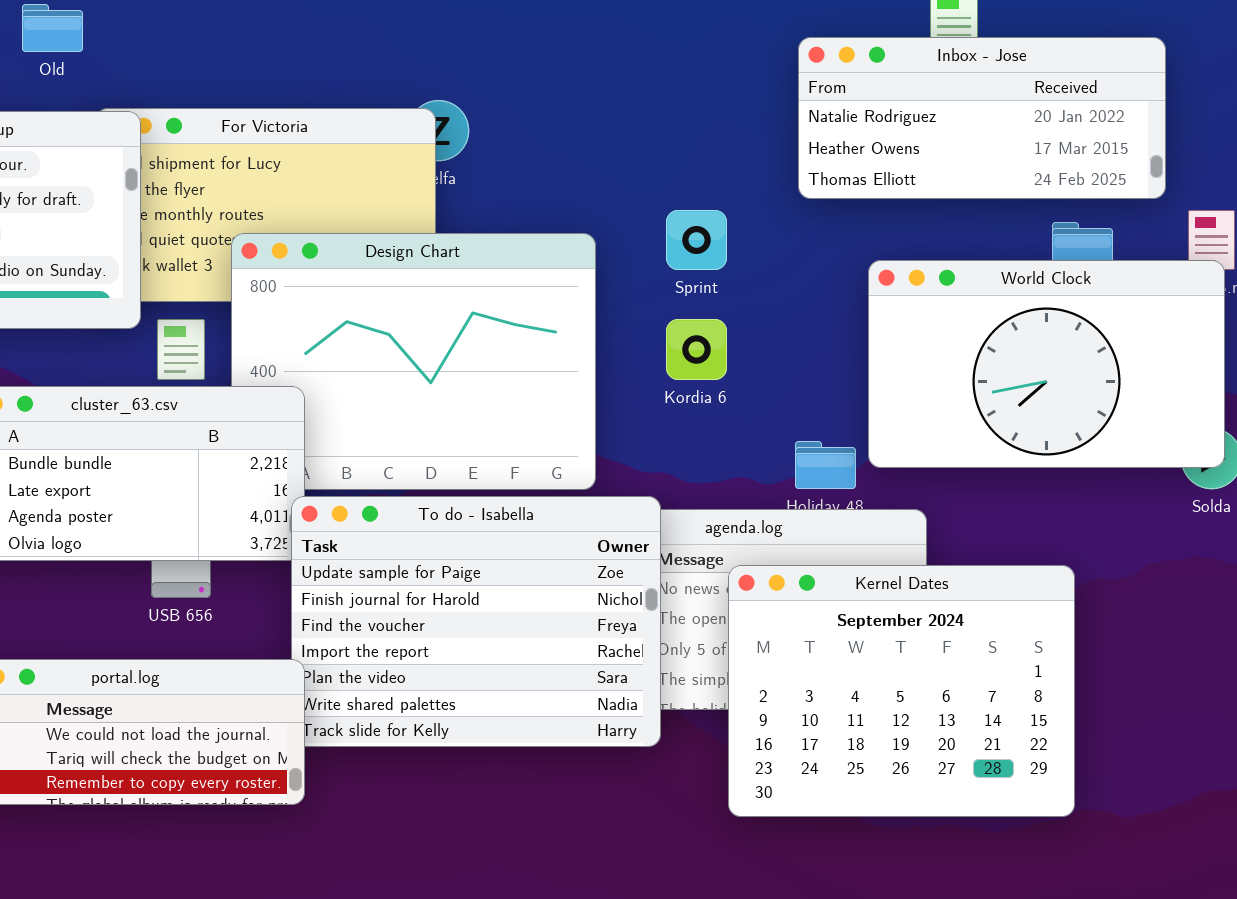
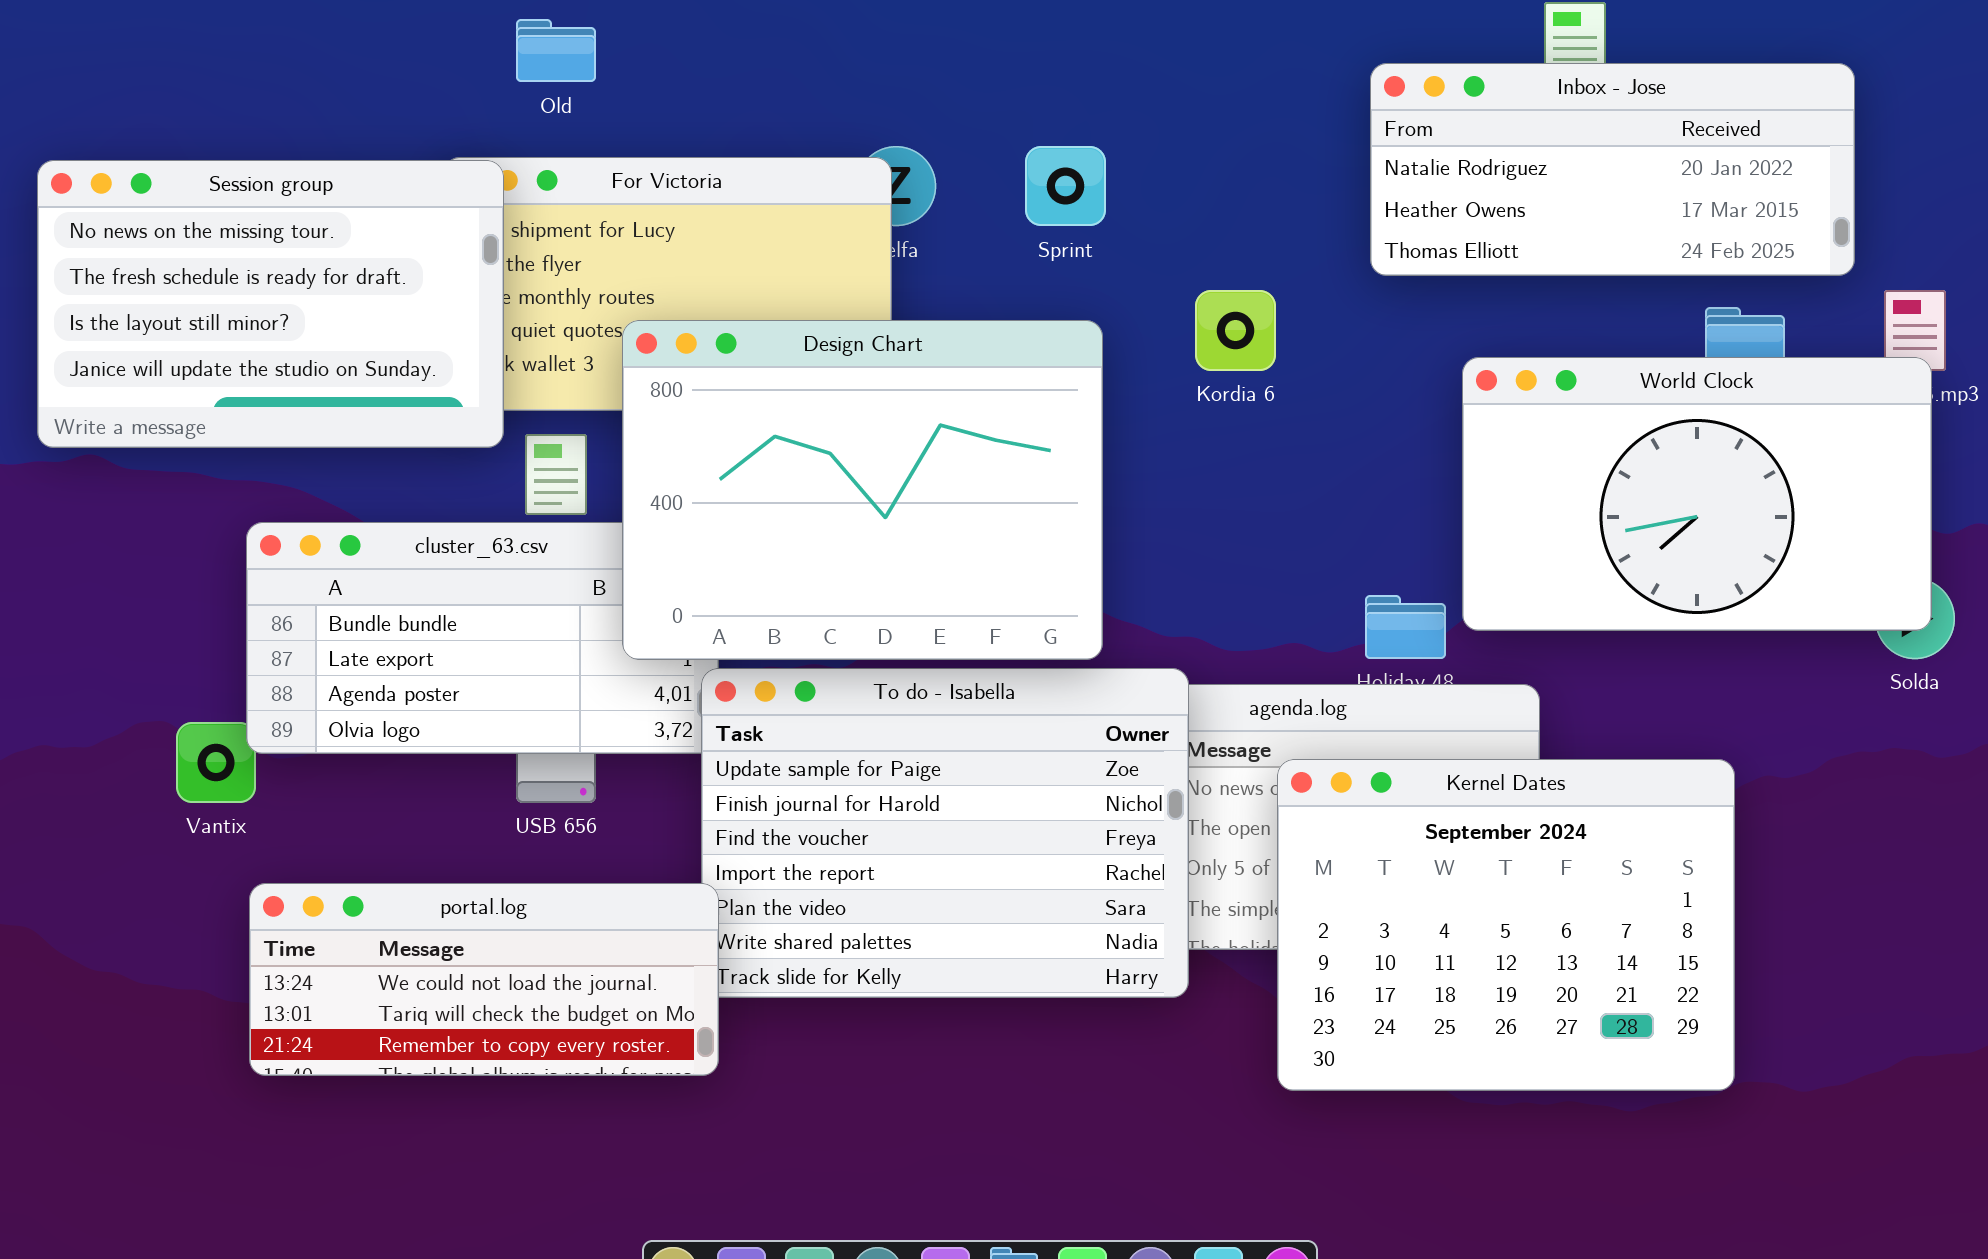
Old: [22,4,83,52] -> [516,19,596,82], moved
Sprint: [666,210,727,270] -> [1025,146,1106,226], moved
Design Chart: [231,233,596,490] -> [622,320,1103,660], raised
Kordia 6: [666,319,727,380] -> [1195,290,1276,371], moved

